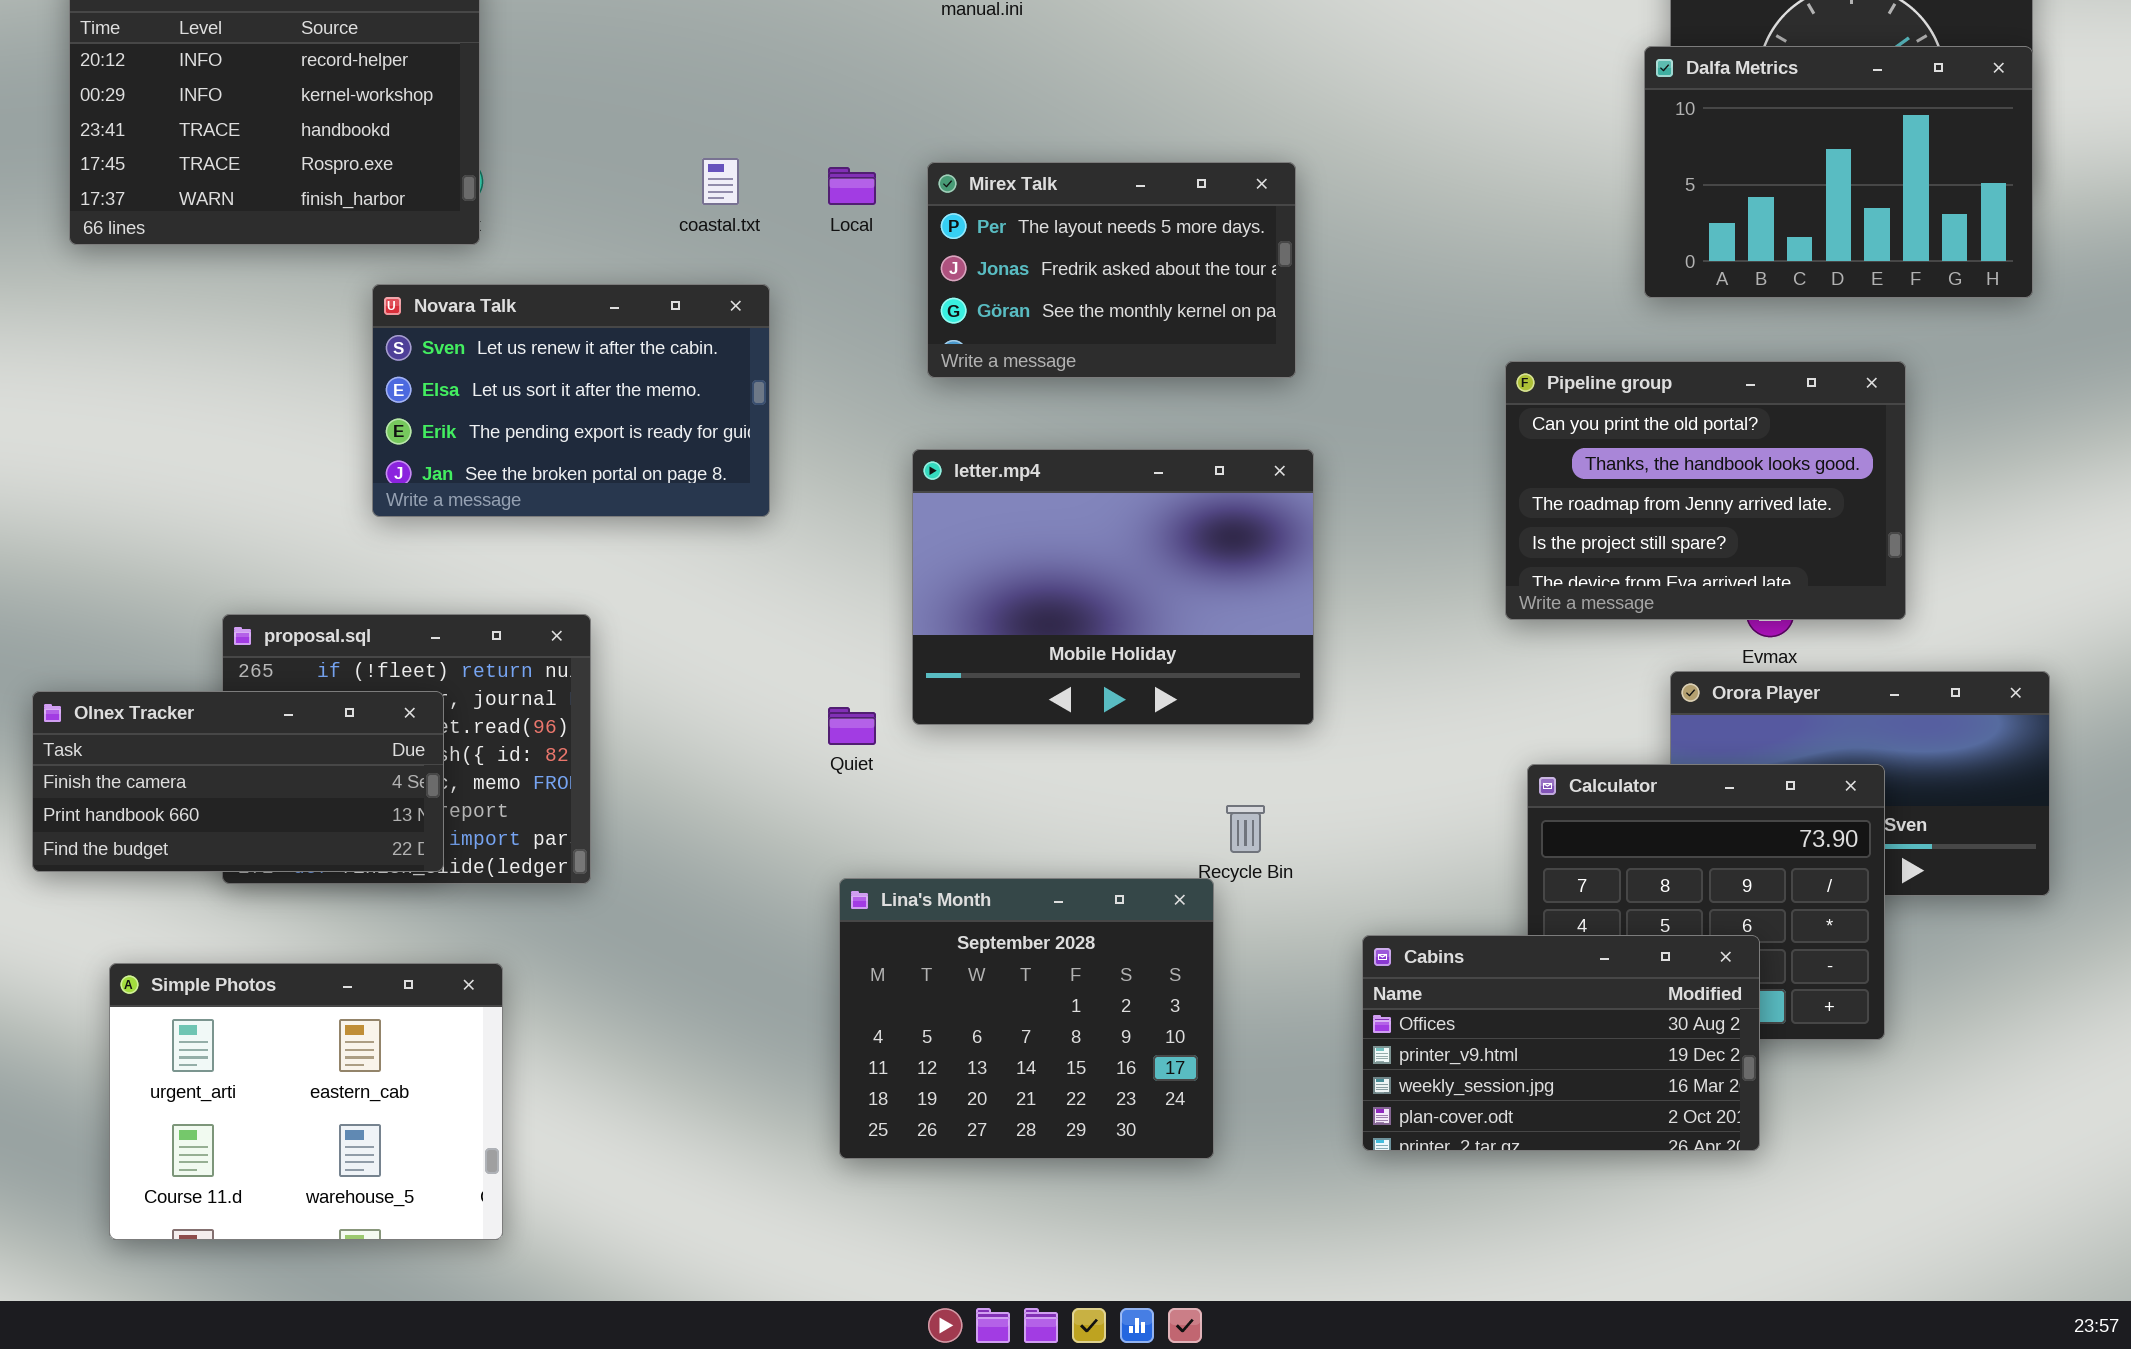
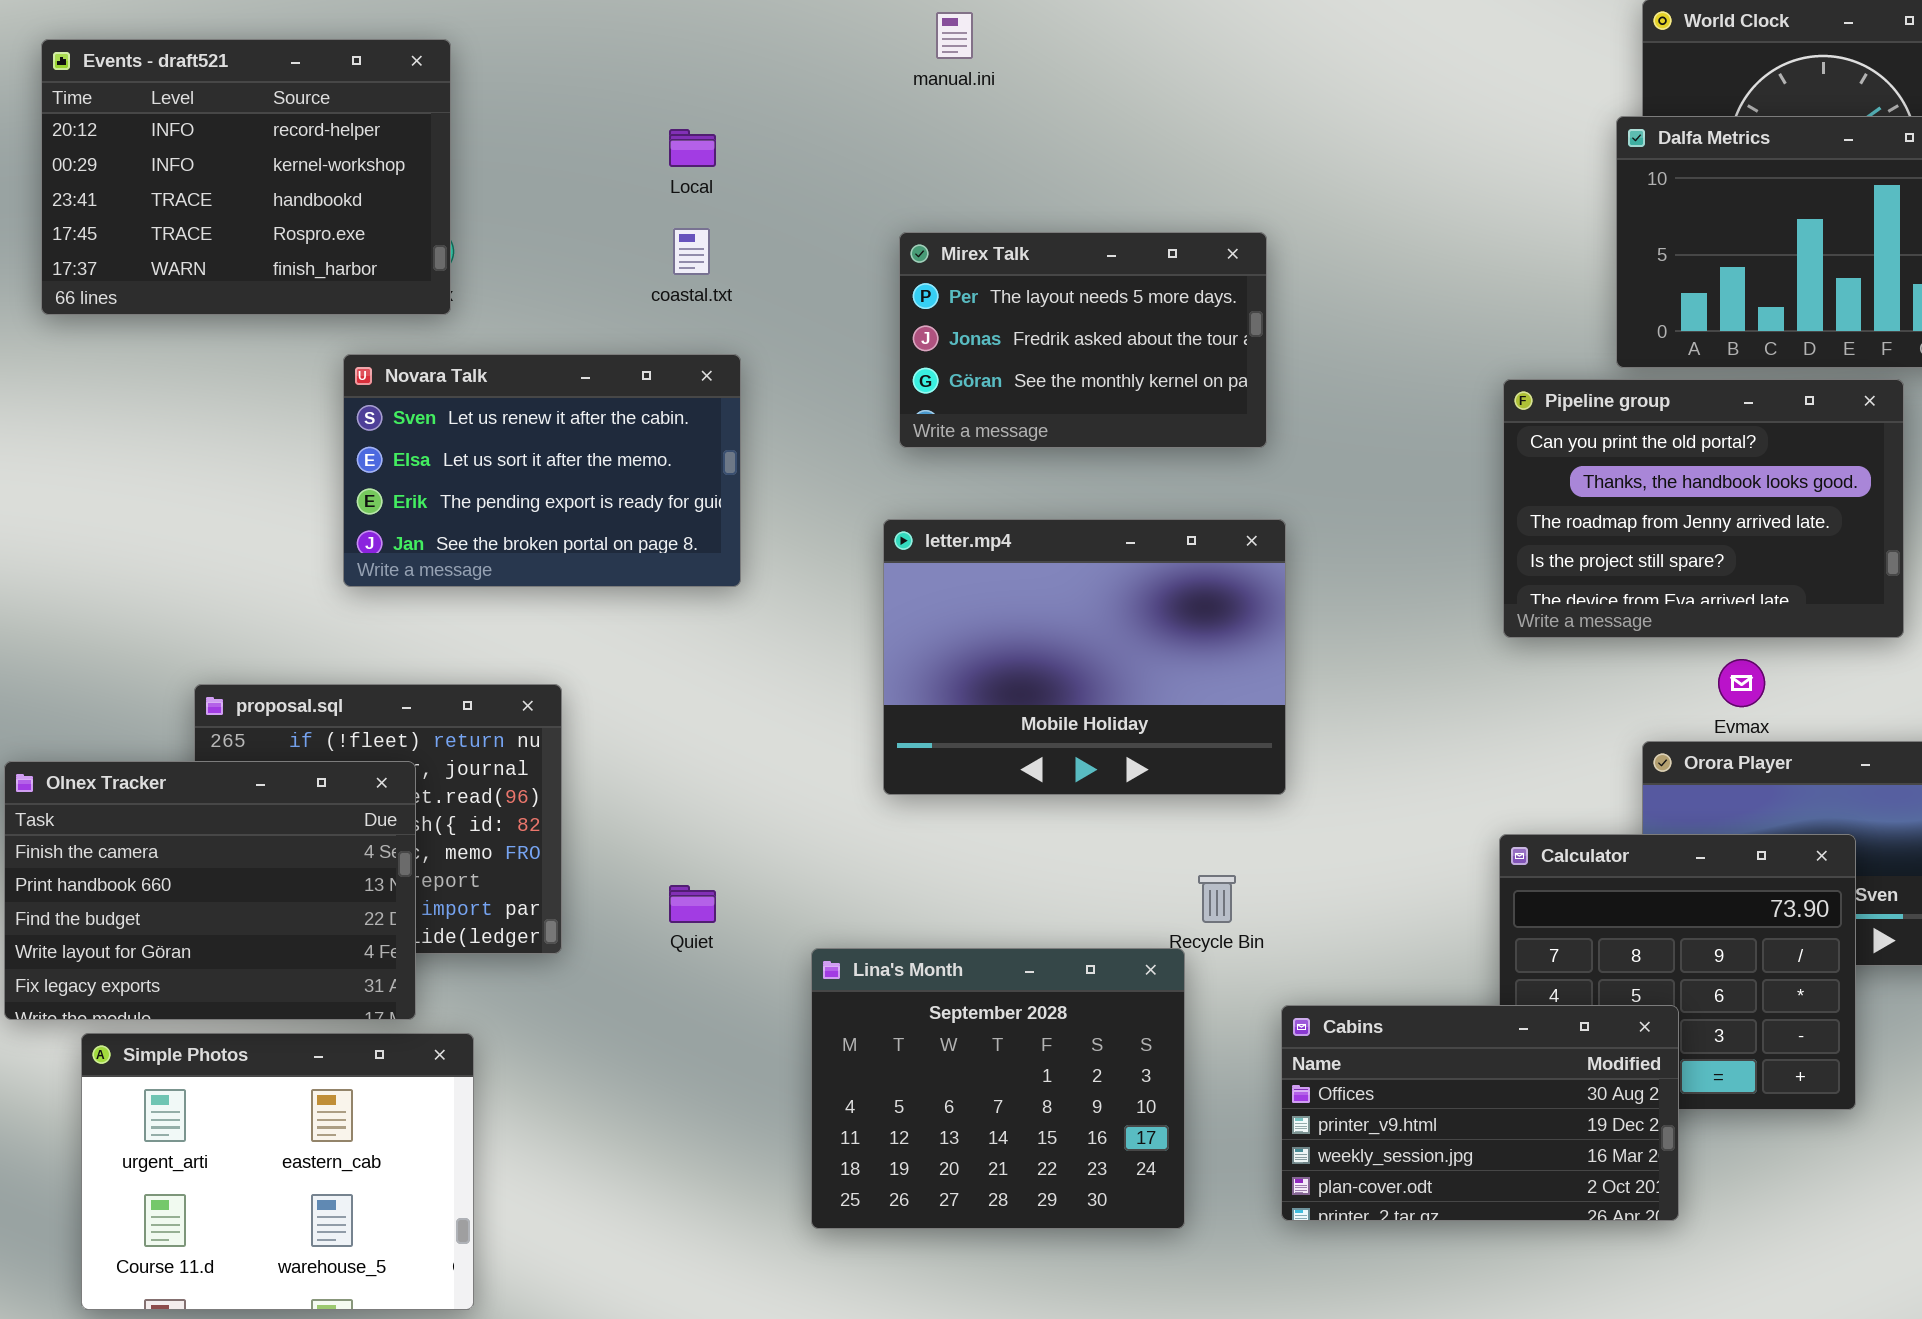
Local: [828,167,876,205] -> [669,129,716,167], moved
Pipeline group: [1505,361,1906,620] -> [1503,379,1904,638], moved
Olnex Tracker: [32,691,444,872] -> [4,761,416,1020], resized
Quiet: [828,707,876,745] -> [669,885,716,923], moved
Cabins: [1362,935,1760,1151] -> [1281,1005,1679,1221], moved

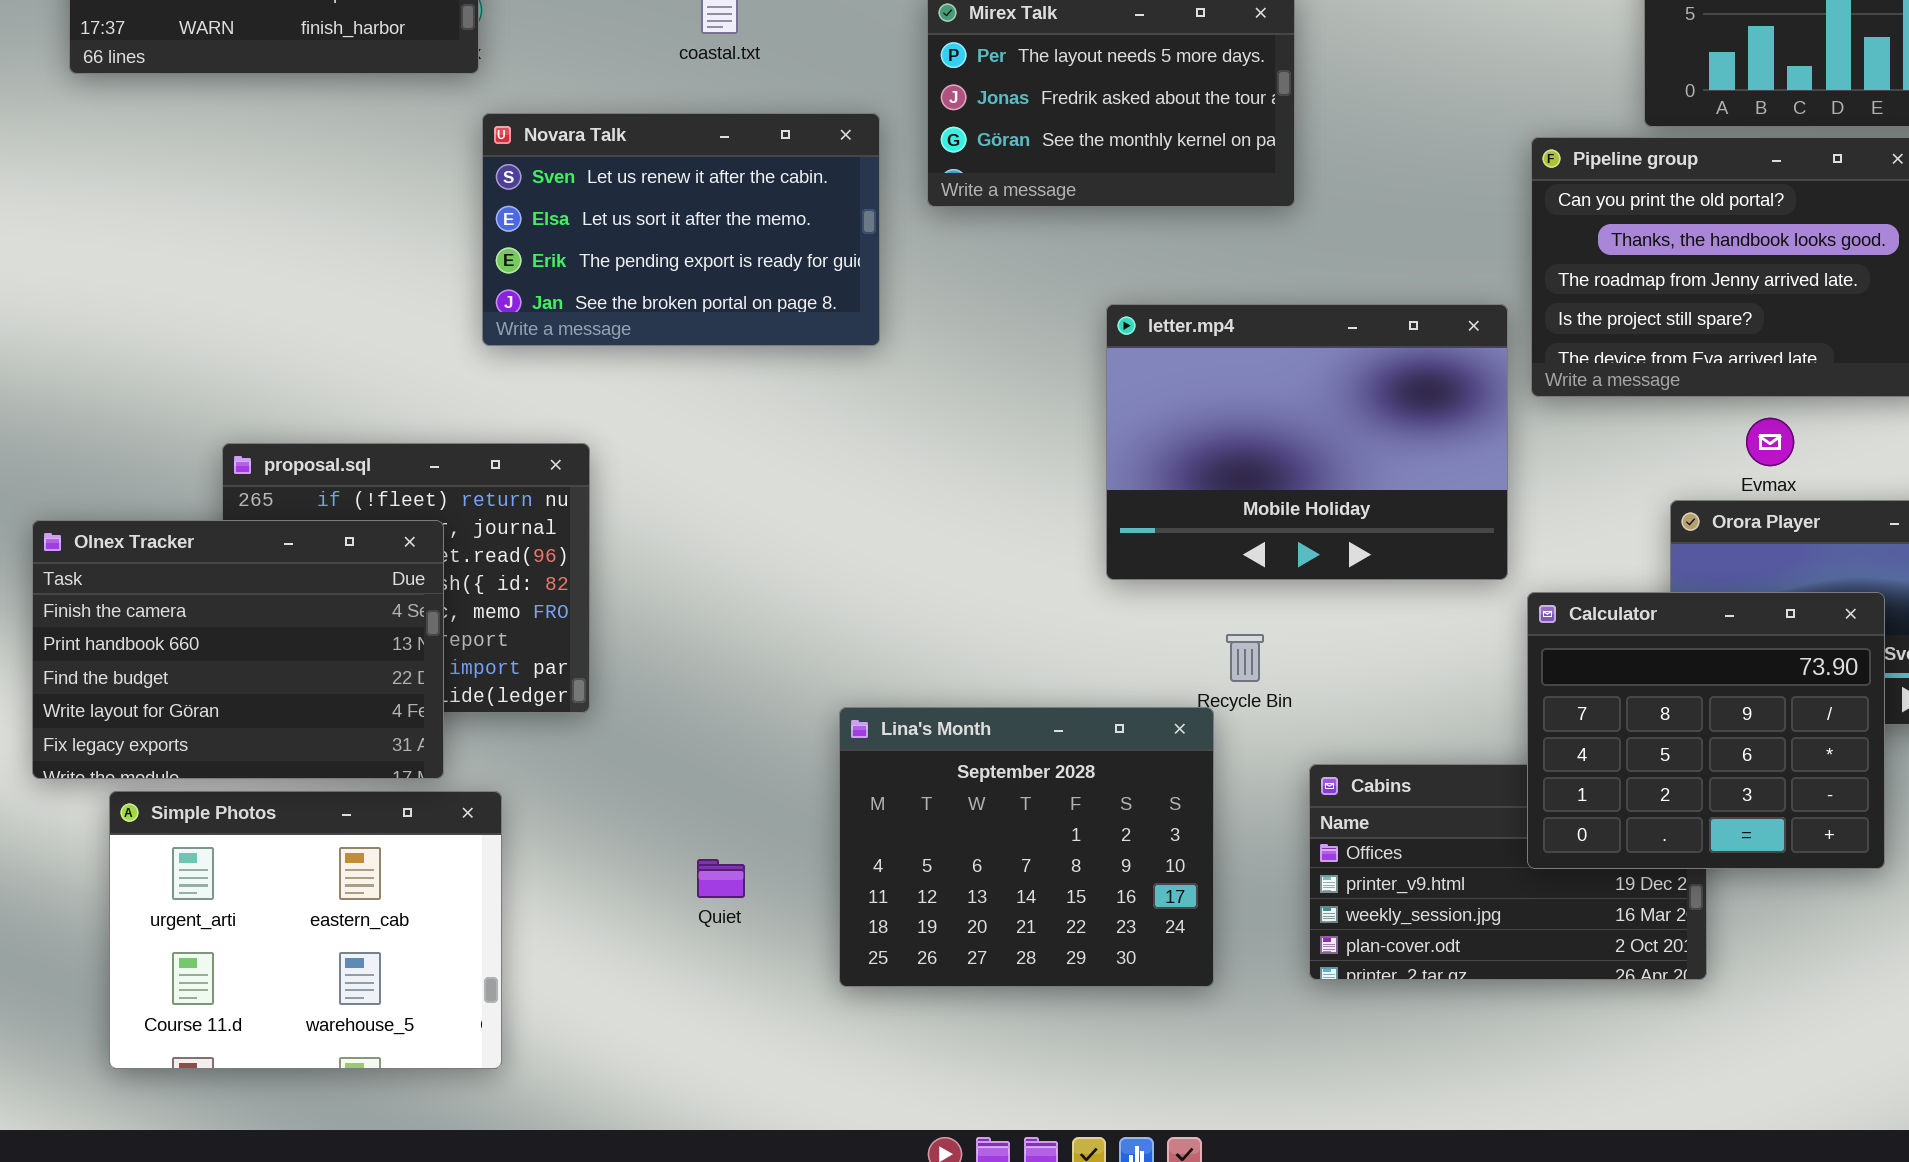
Novara Talk: [343,354,741,587] -> [482,113,880,346], moved
letter.mp4: [883,519,1286,795] -> [1106,304,1508,580], moved
Calculator: [1499,834,1856,1110] -> [1527,592,1885,869], raised
Quiet: [669,885,716,923] -> [697,859,745,898], moved

